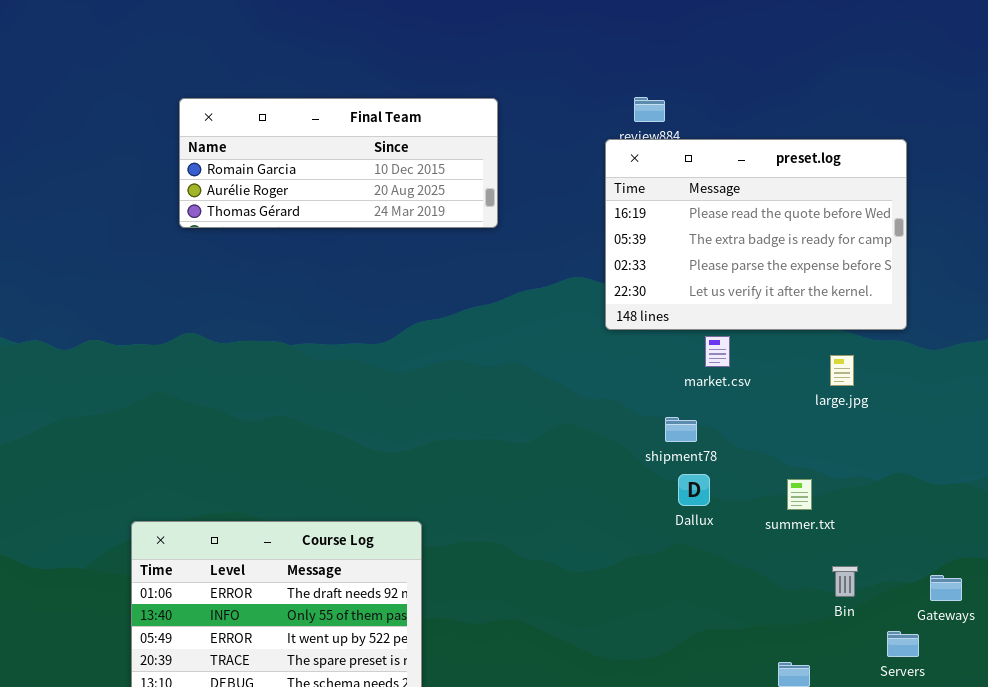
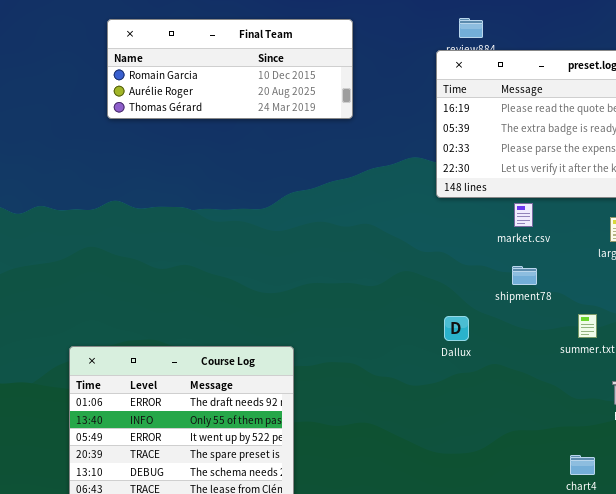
shipment78: [665,417,697,442] -> [512,266,537,285], moved
Dallux: [678,474,710,506] -> [444,316,469,341], moved

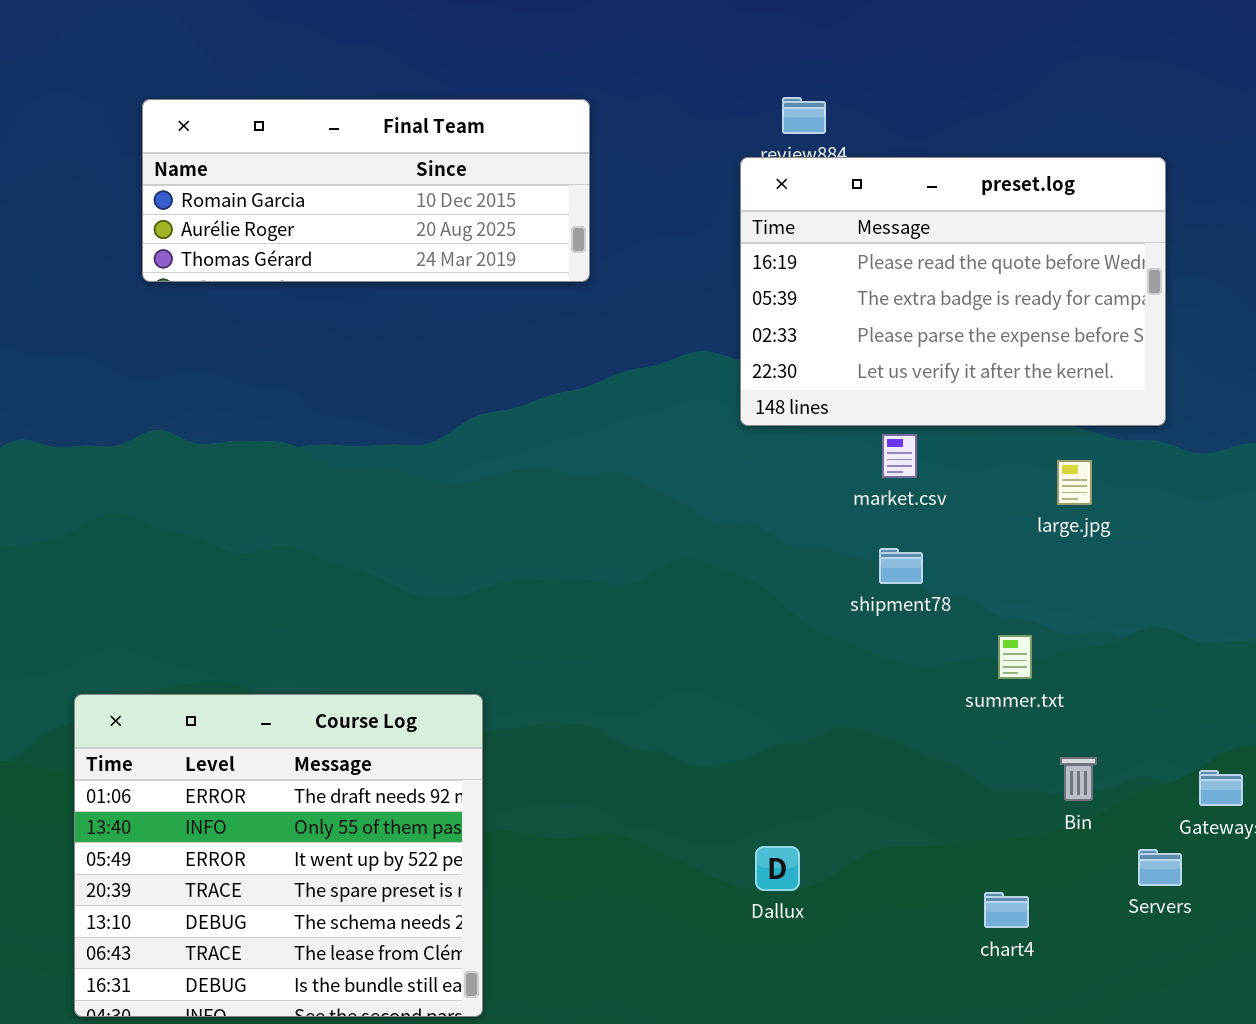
Dallux: [444,316,469,341] -> [755,846,800,891], moved

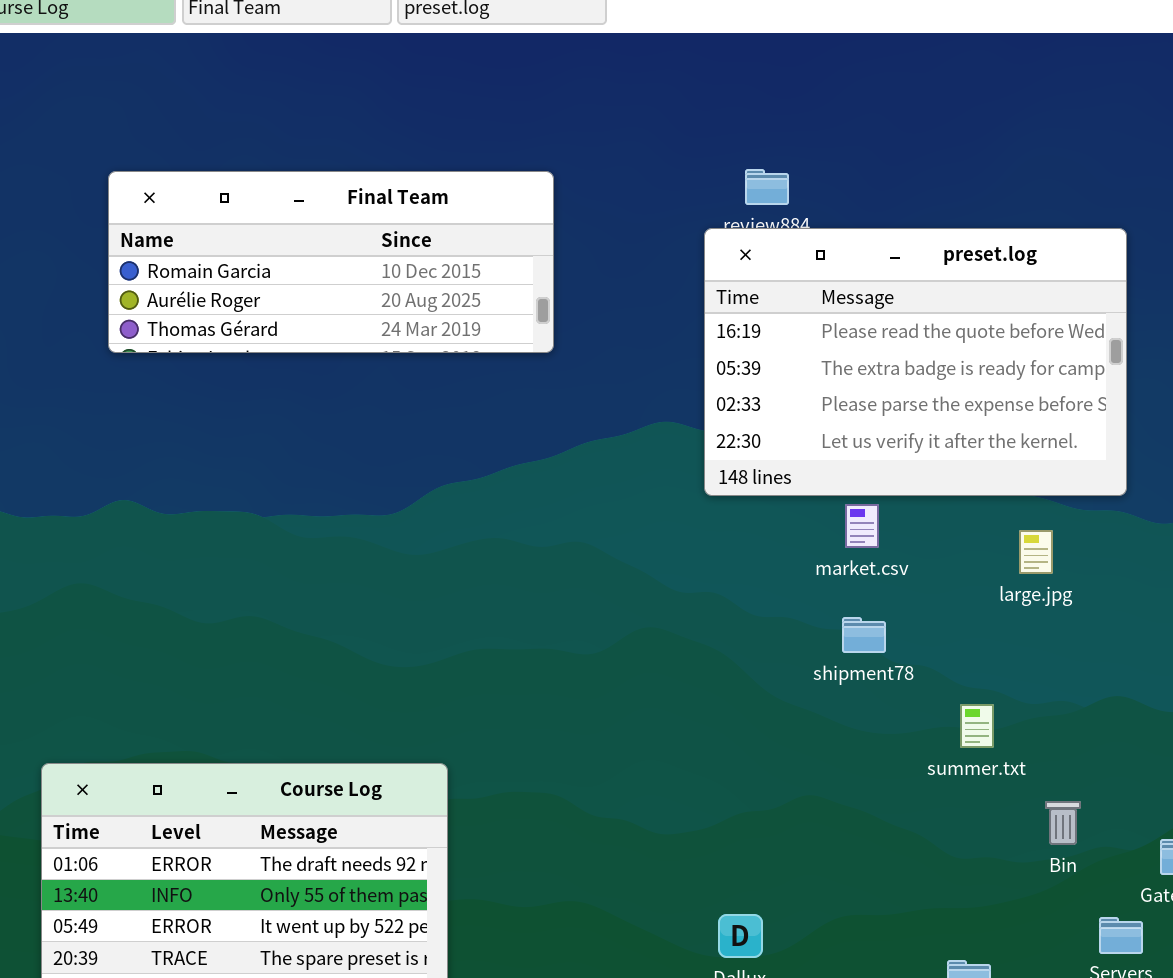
Bin: [1060,757,1097,801] -> [1045,801,1081,845], moved

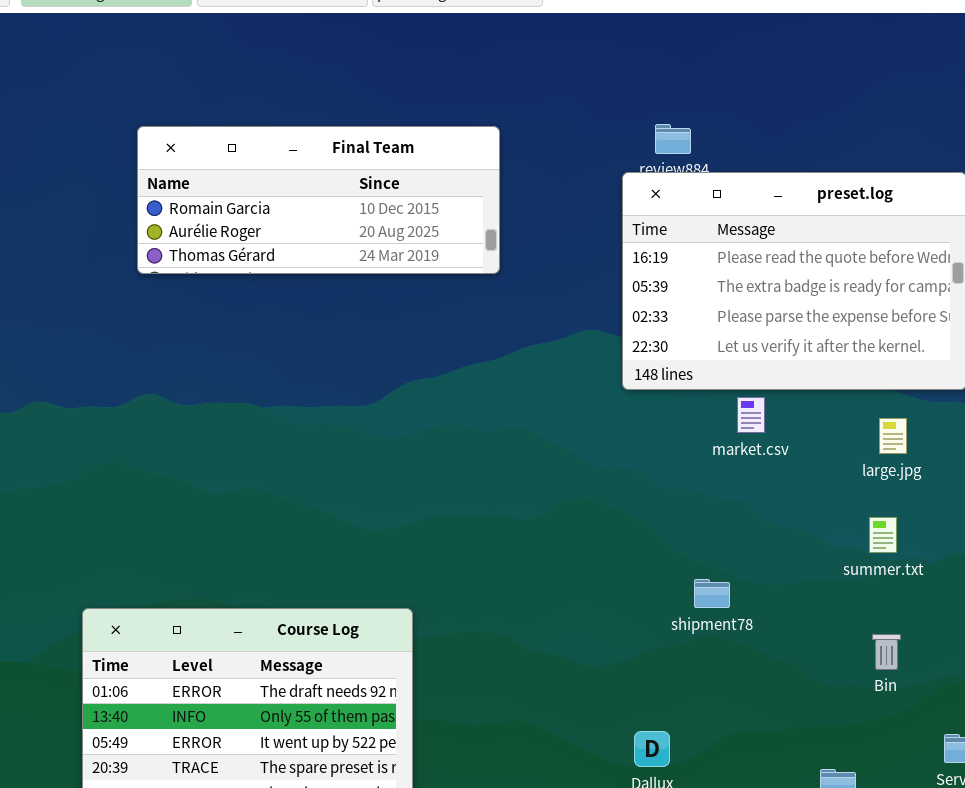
shipment78: [842,617,886,653] -> [694,579,730,608], moved
summer.txt: [960,704,994,748] -> [869,517,897,553], moved
Bin: [1045,801,1081,845] -> [872,634,901,670], moved

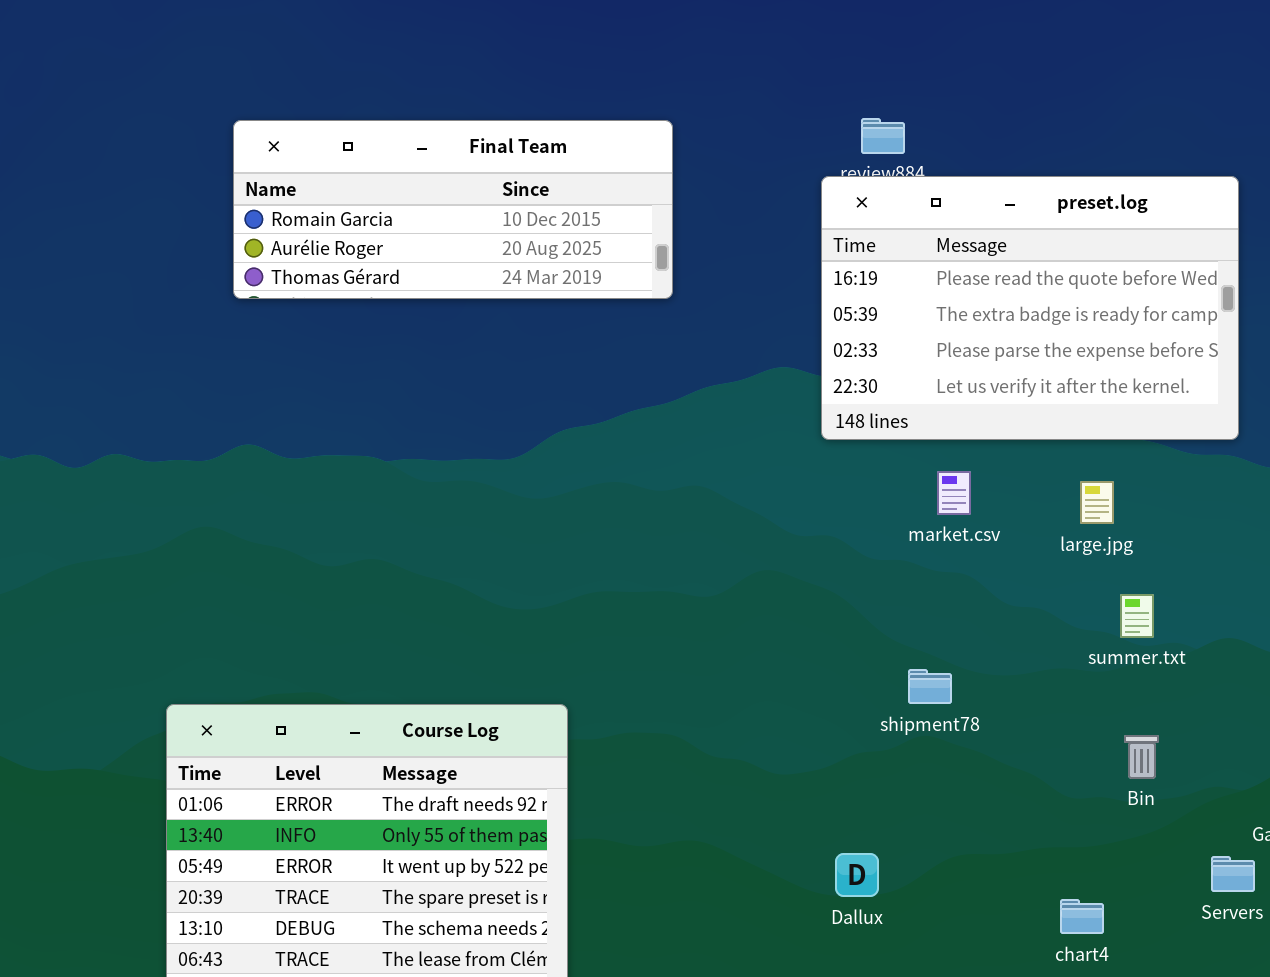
market.csv: [737,397,765,433] -> [937,471,971,515], moved
large.jpg: [879,418,907,454] -> [1080,481,1114,524], moved

